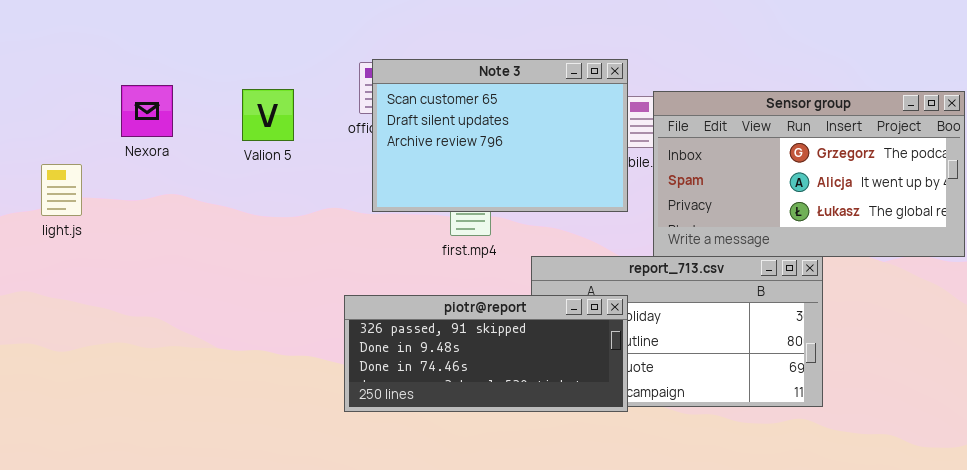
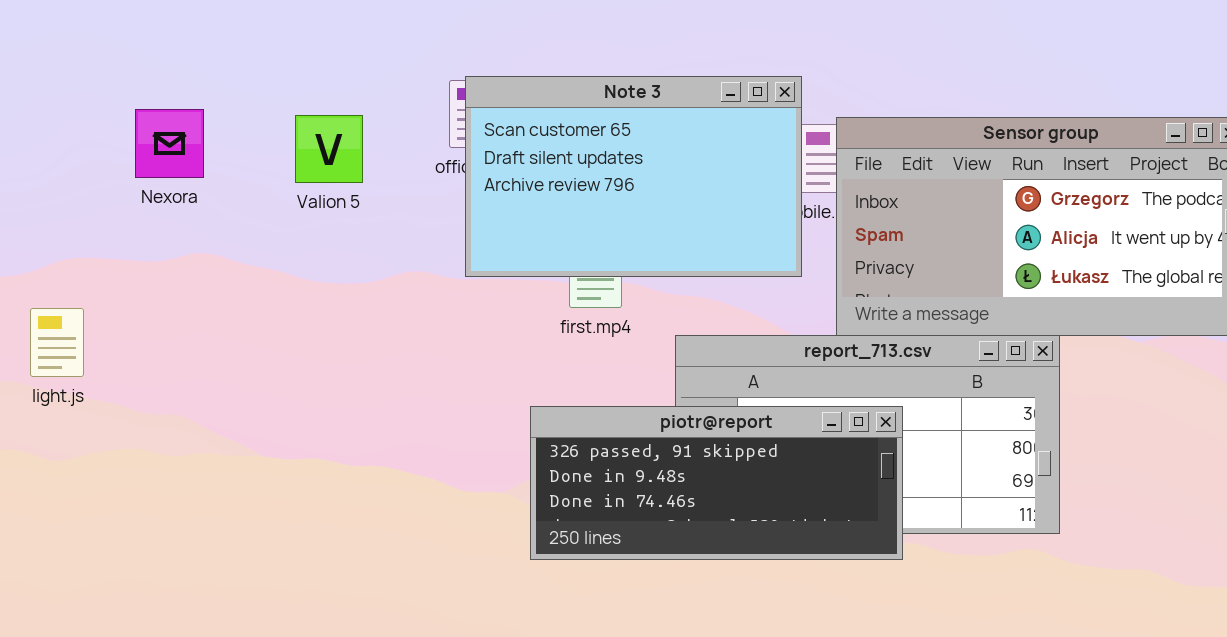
light.js: [41,164,82,216] -> [30,308,84,377], moved
piotr@report: [344,295,628,412] -> [530,406,903,560], moved

